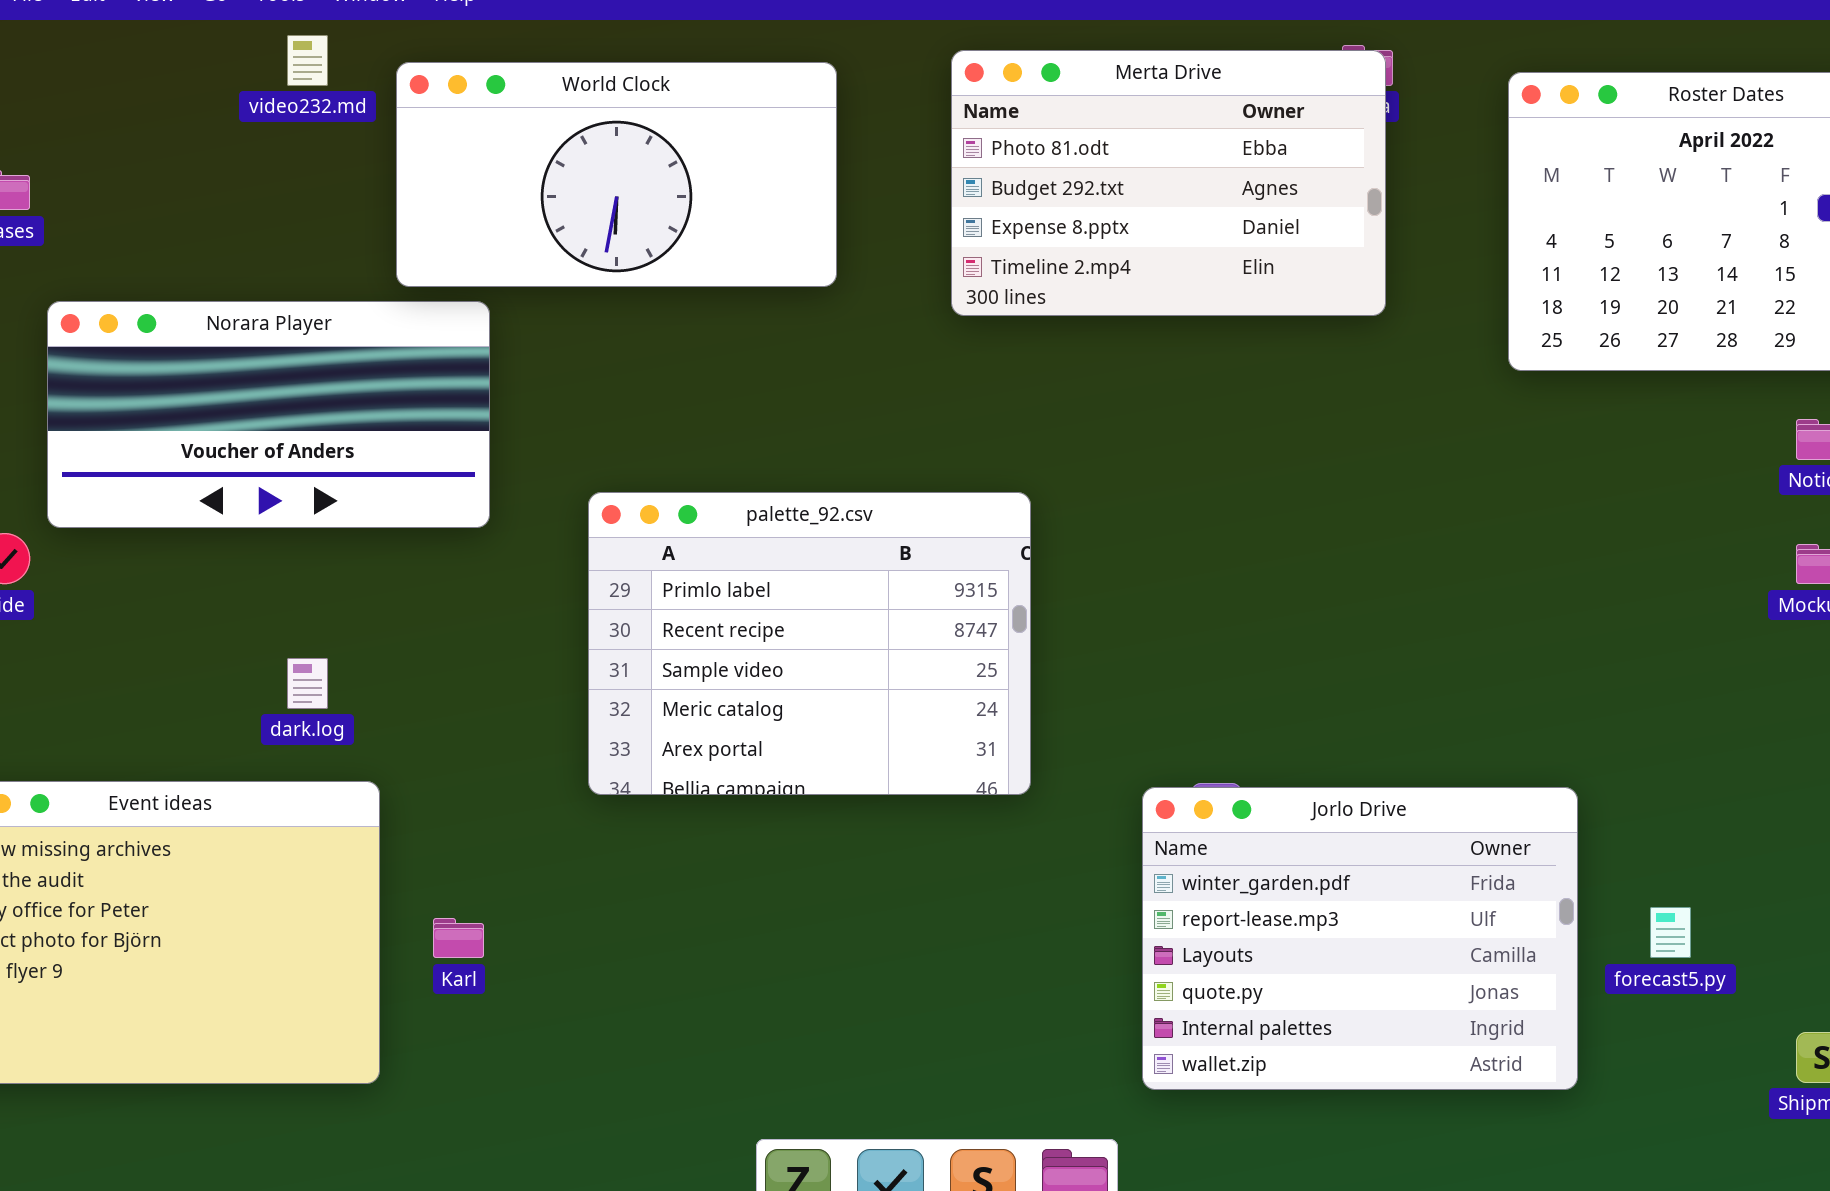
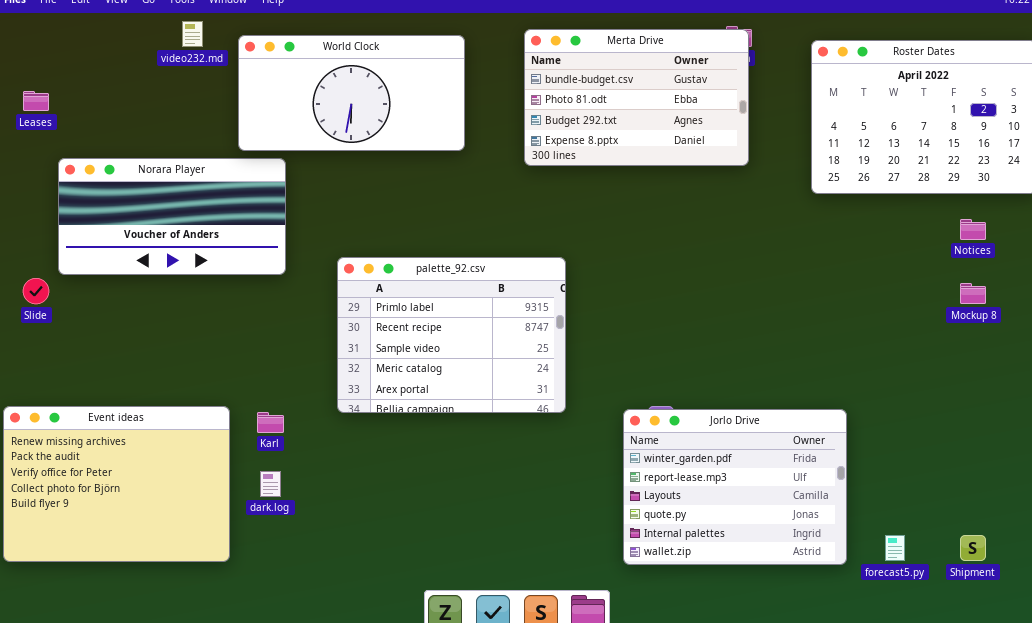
Merta Drive: [951,50,1386,316] -> [524,29,749,166], scrolled up 1 row
dark.log: [287,658,328,709] -> [260,471,281,497], moved
forecast5.py: [1650,907,1691,958] -> [885,535,905,561], moved
Karl: [433,918,484,958] -> [257,412,284,433], moved

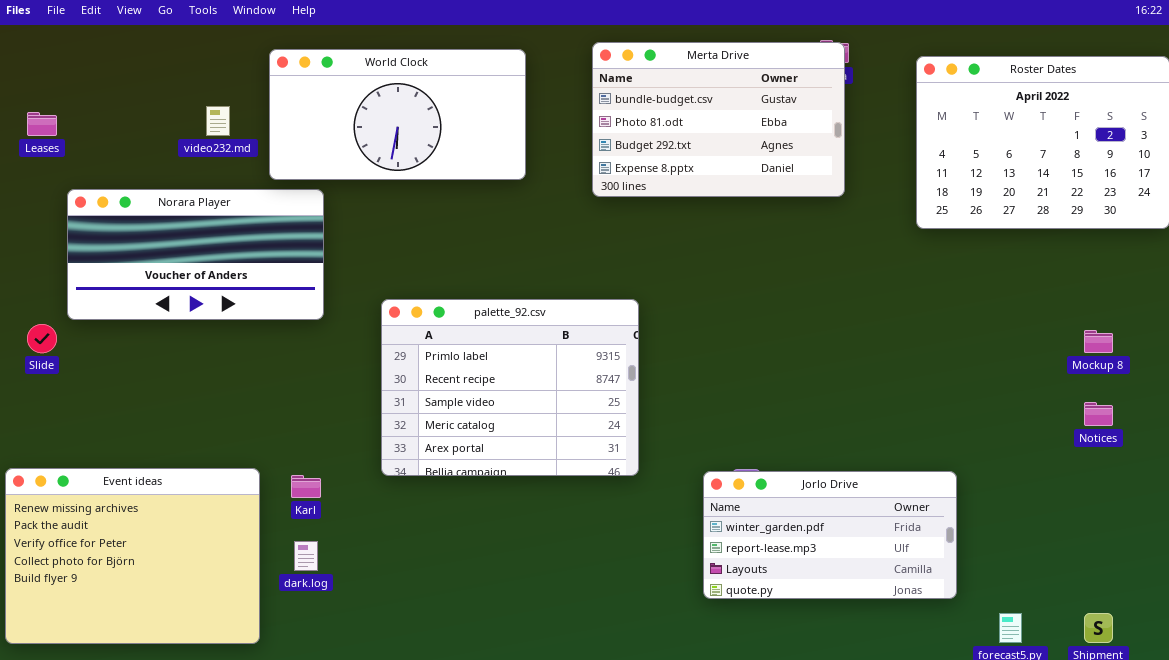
video232.md: [182,21,203,47] -> [206,106,230,136], moved
Notices: [960,219,986,240] -> [1084,402,1113,426], moved
Jorlo Drive: [623,409,847,565] -> [703,471,957,599], resized

